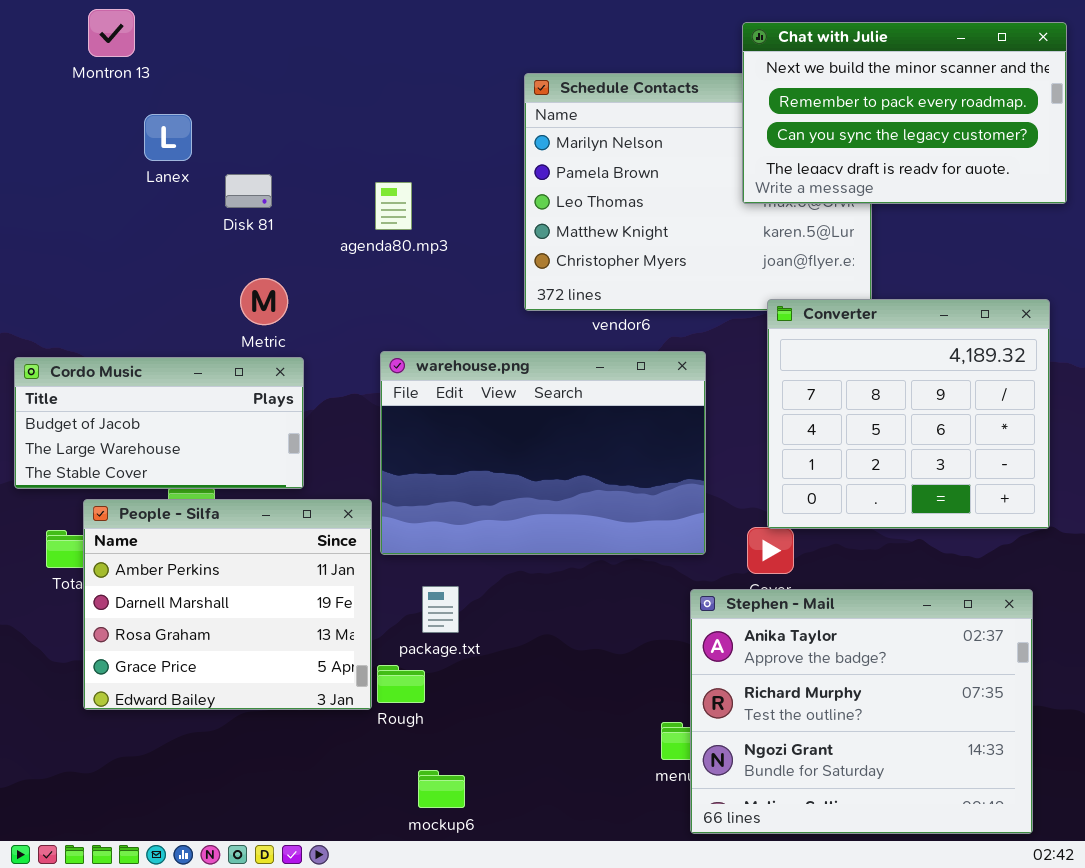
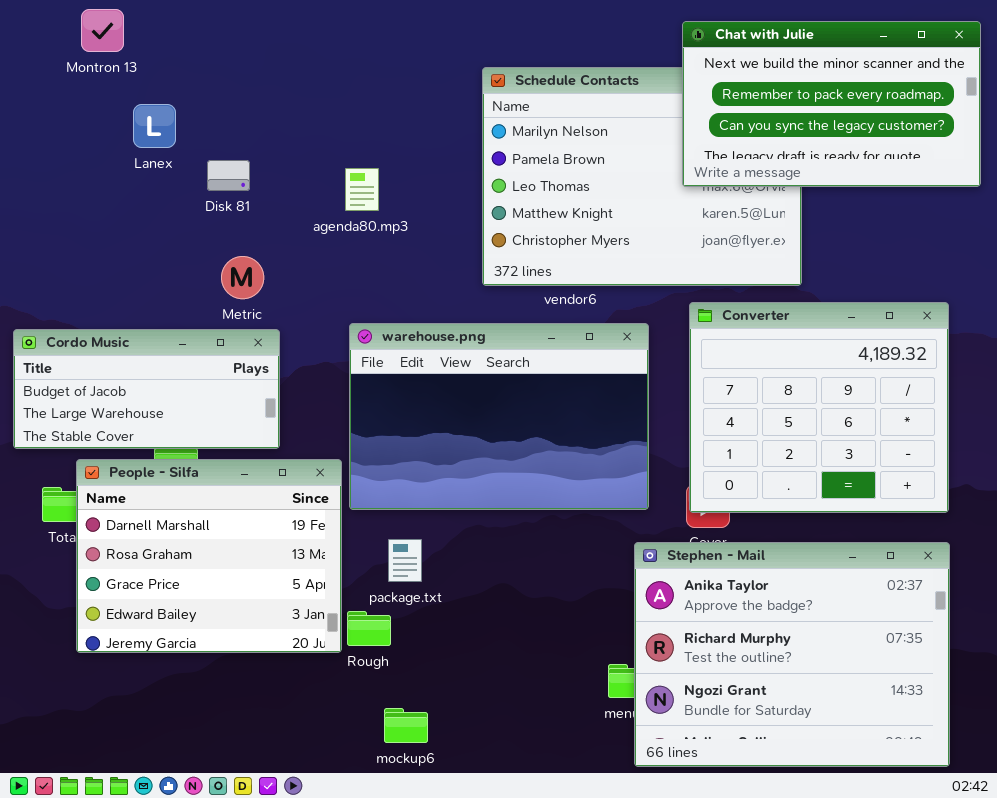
Converter: [767,299,1050,529] -> [689,302,949,513], moved
People - Silfa: [83,499,372,710] -> [76,459,342,653], scrolled down 1 row

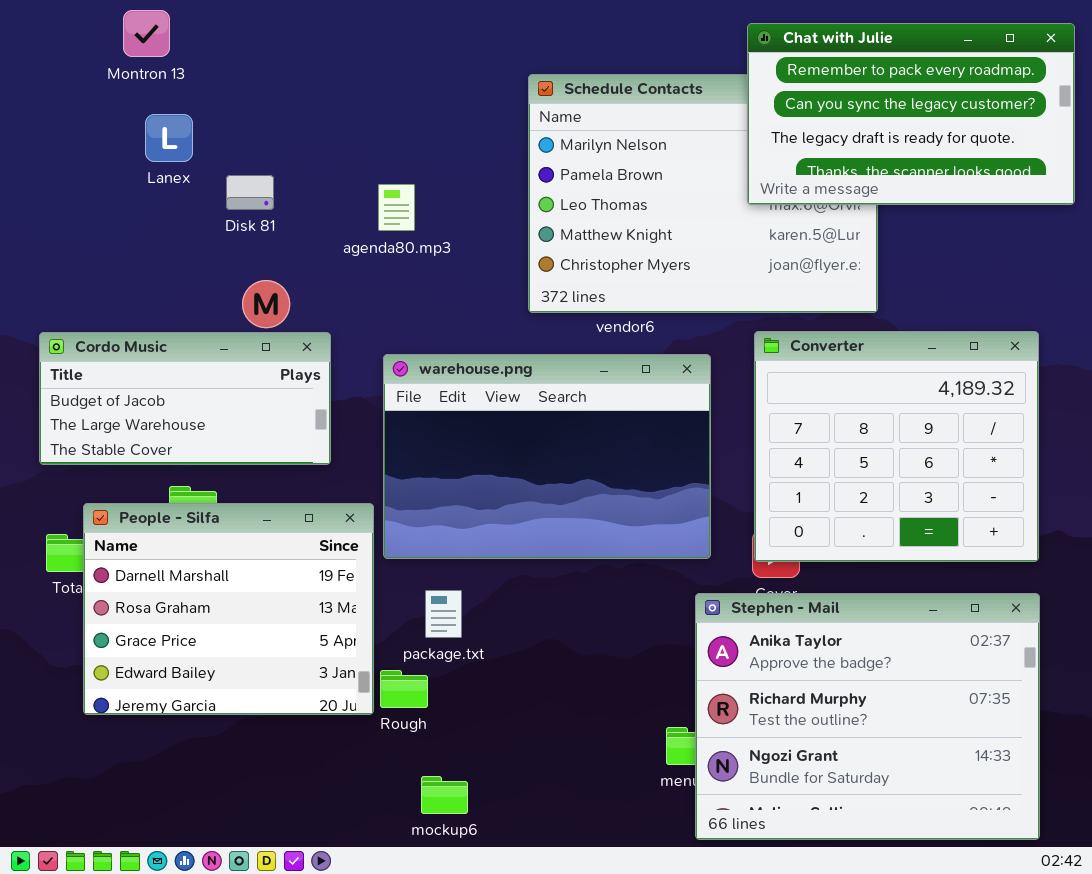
Montron 13: [81,9,124,52] -> [123,10,170,57], moved
Chat with Julie: [682,21,981,187] -> [747,23,1075,205], scrolled down 1 row
Cordo Music: [13,329,280,449] -> [39,332,331,465], moved

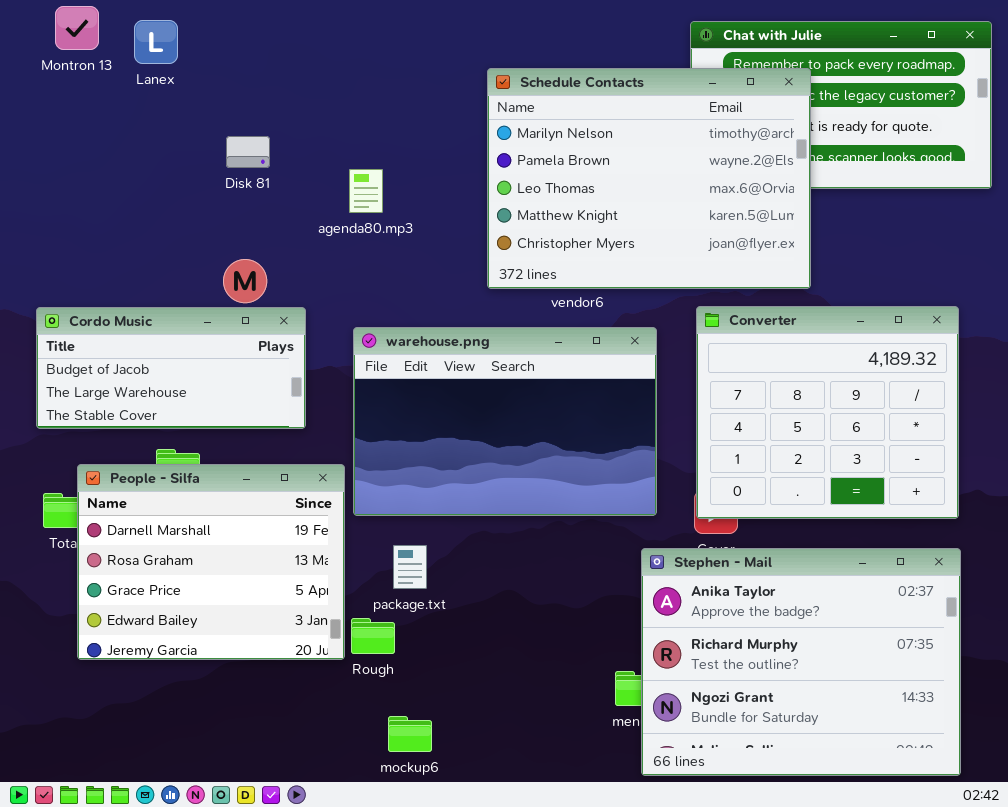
Montron 13: [123,10,170,57] -> [55,6,99,50], moved
Schedule Contacts: [528,74,878,313] -> [487,68,811,289], raised
Lanex: [145,114,193,162] -> [134,20,178,64], moved
Disk 81: [226,175,274,210] -> [226,136,270,168], moved

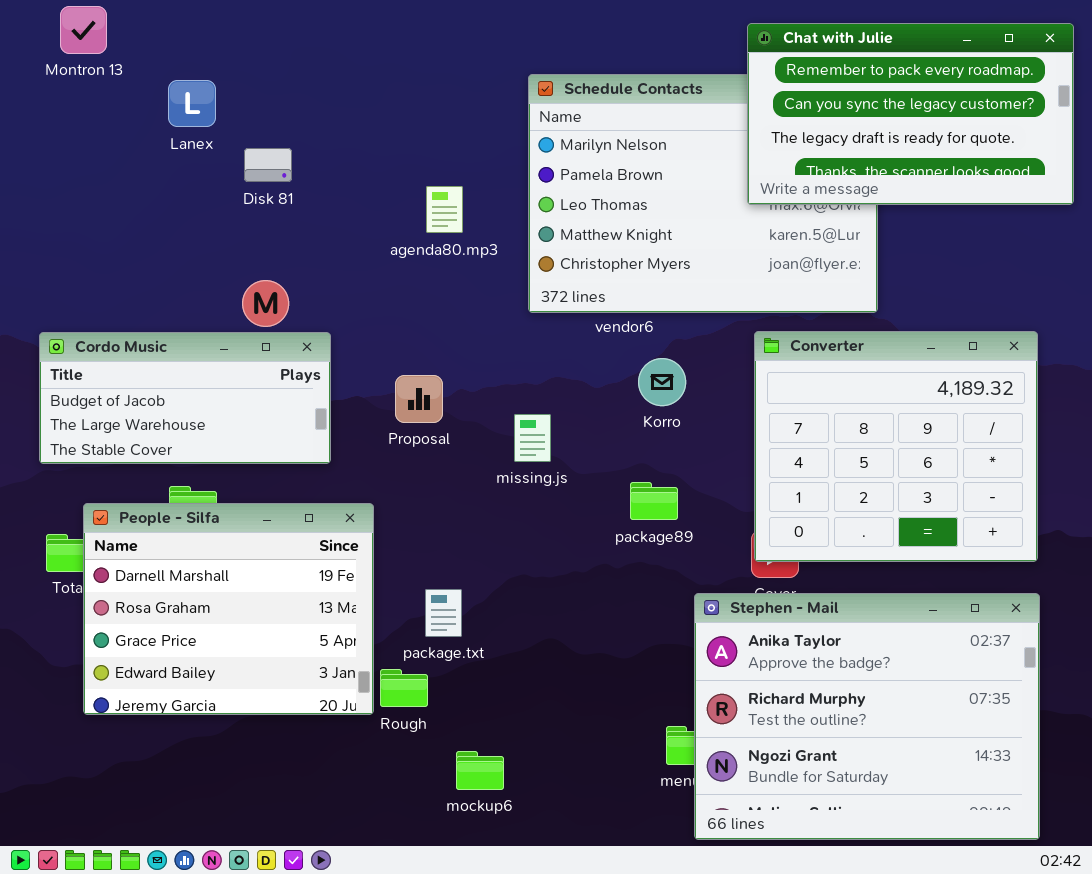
Lanex: [134,20,178,64] -> [168,80,216,127], moved
Chat with Julie: [690,21,992,189] -> [747,23,1074,205], raised
agenda80.mp3: [349,169,383,213] -> [426,186,463,233], moved
warehouse.png: [353,327,657,516] -> none, closed
mockup6: [388,716,432,752] -> [456,751,504,790], moved

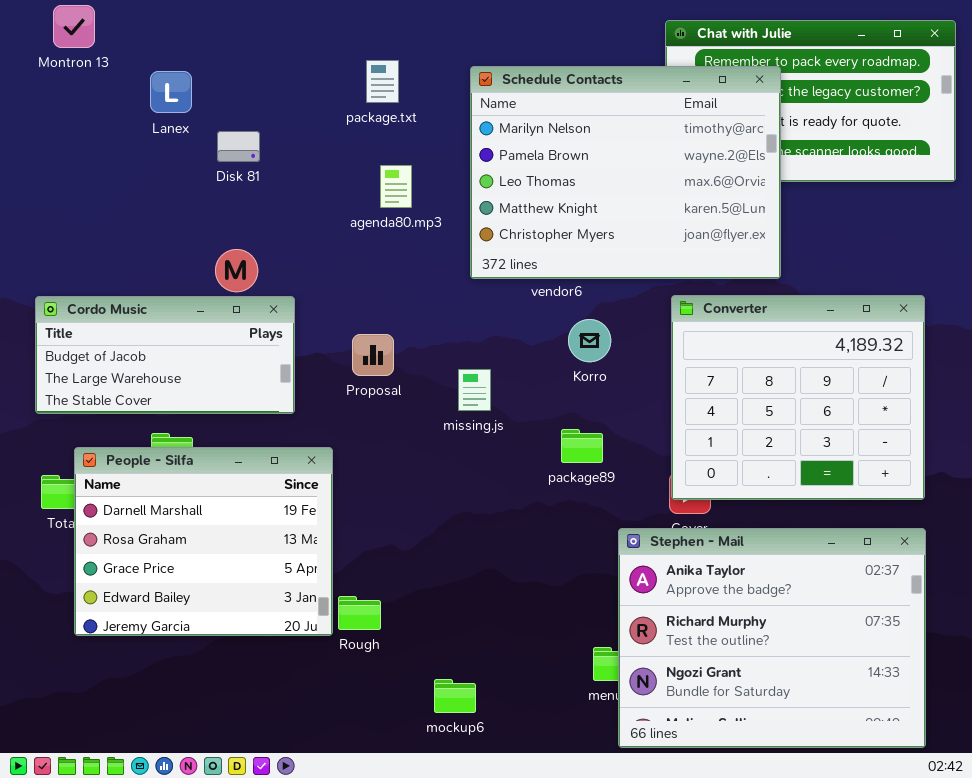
Schedule Contacts: [528,74,878,313] -> [470,66,781,279], raised
package.txt: [425,589,462,637] -> [366,60,399,103], moved
mockup6: [456,751,504,790] -> [434,679,476,713], moved

